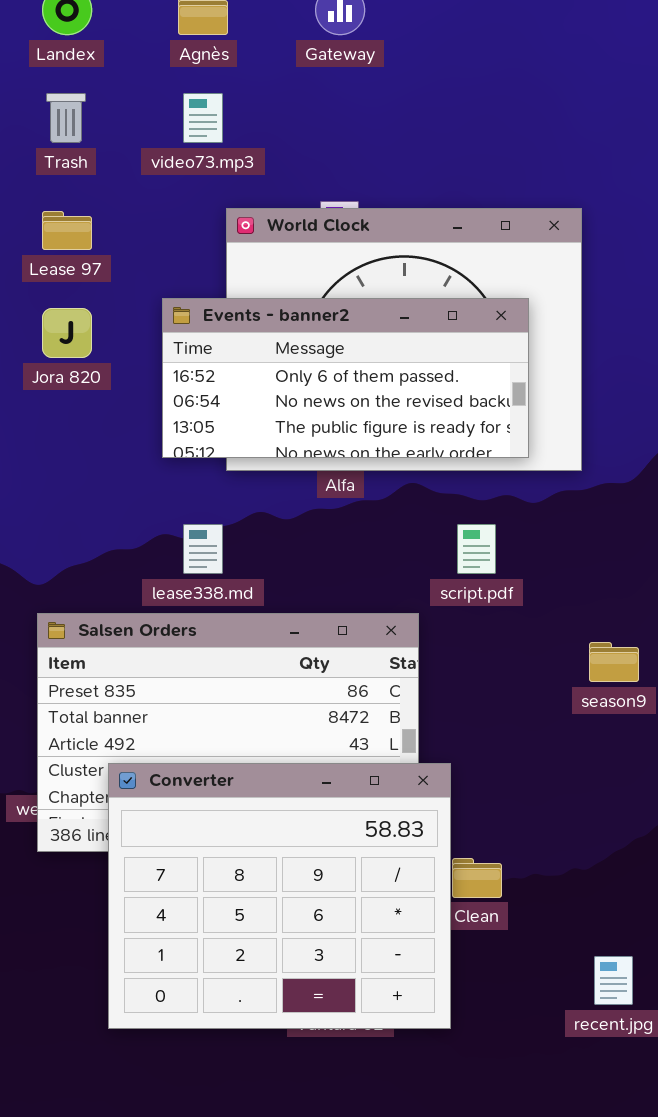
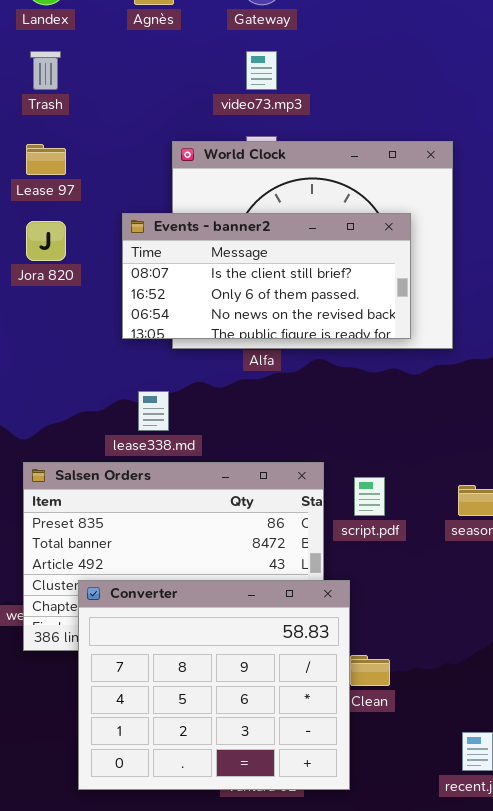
video73.mp3: [183,93,223,143] -> [246,51,277,90], moved
Events - banner2: [162,298,529,458] -> [122,213,411,339], scrolled up 1 row
script.pdf: [457,524,496,574] -> [354,477,385,516], moved

